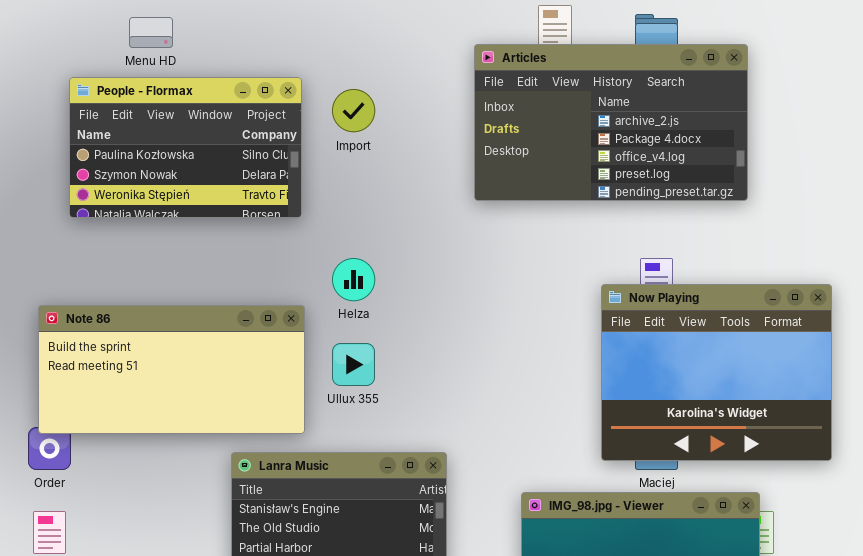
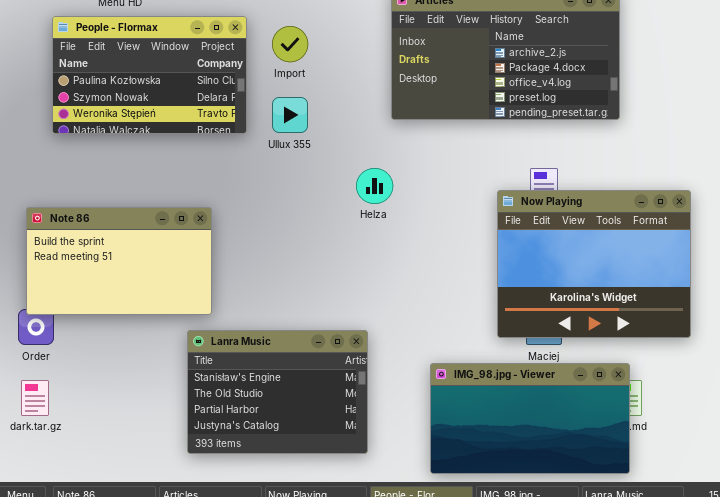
Helza: [332,258,375,301] -> [356,168,393,204], moved
Note 86: [38,305,305,434] -> [26,207,212,315], resized
Ullux 355: [332,343,375,386] -> [272,97,308,133], moved

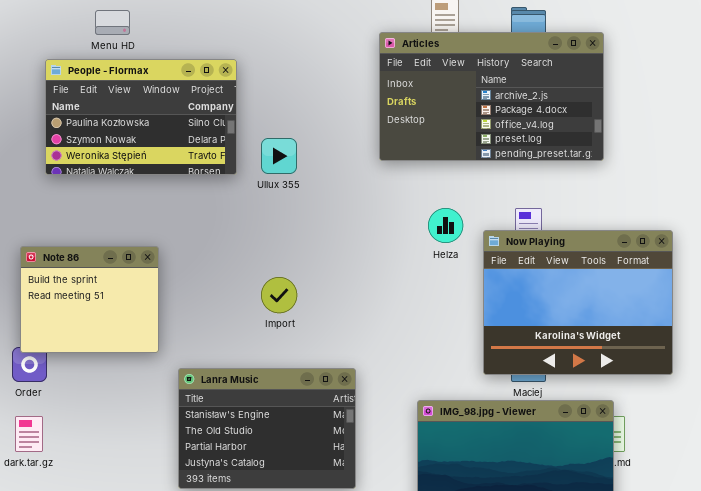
Import: [272,26,308,62] -> [261,277,297,313], moved
Helza: [356,168,393,204] -> [428,208,463,243], moved
Note 86: [26,207,212,315] -> [20,246,159,353], resized

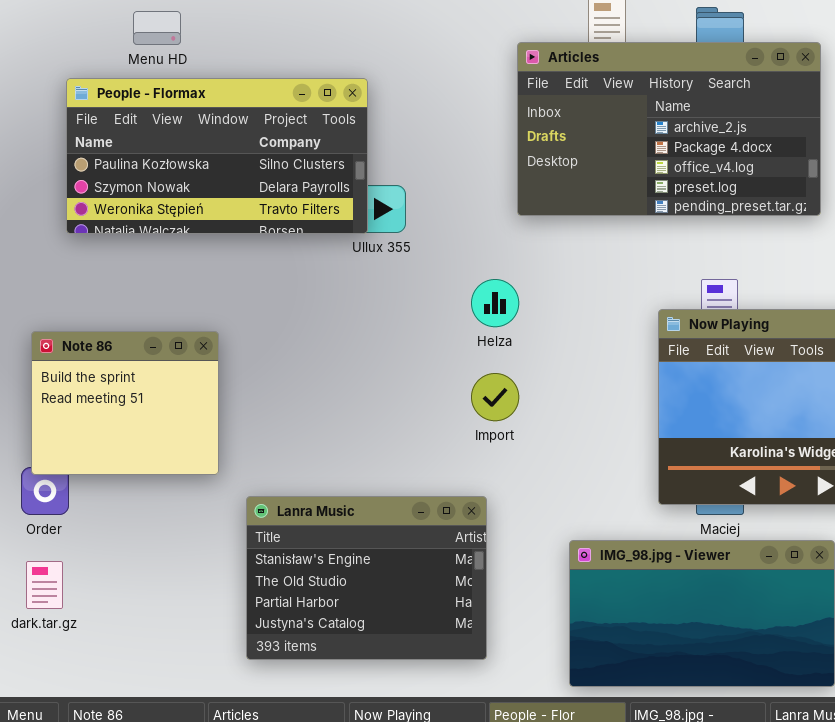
People - Flormax: [45,59,237,175] -> [66,78,368,234], resized
Helza: [428,208,463,243] -> [471,279,519,327], moved
Import: [261,277,297,313] -> [471,373,519,421], moved

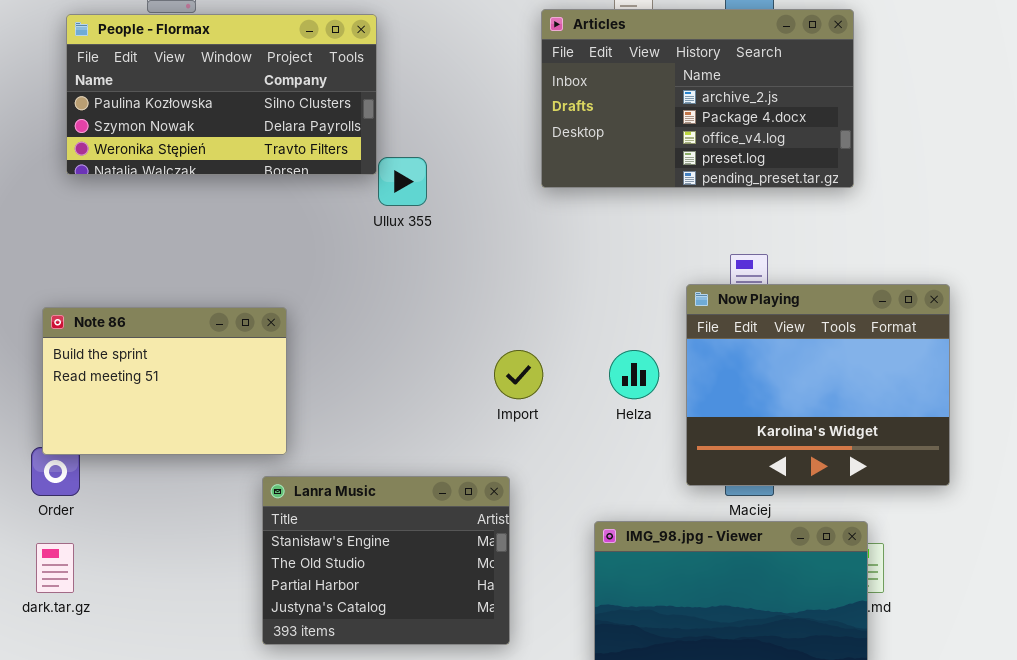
People - Flormax: [66,78,368,234] -> [66,14,377,175], moved
Helza: [471,279,519,327] -> [609,350,659,399], moved
Note 86: [31,331,219,475] -> [42,307,287,455], resized

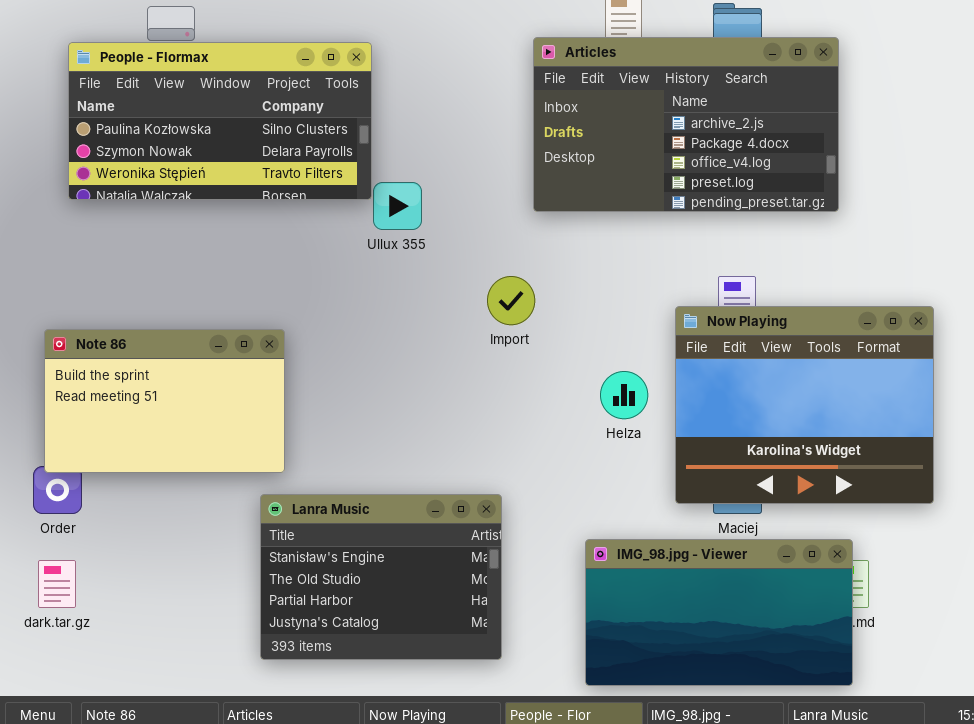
Import: [494,350,543,399] -> [487,276,535,325], moved

